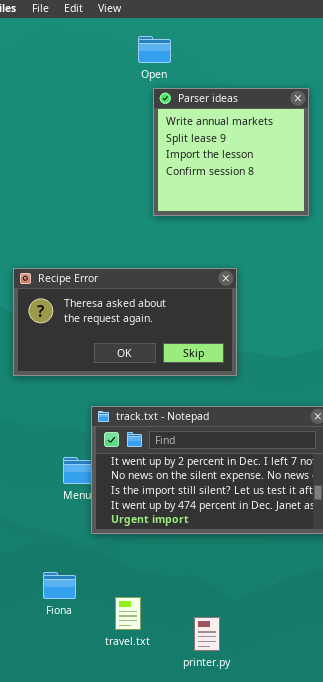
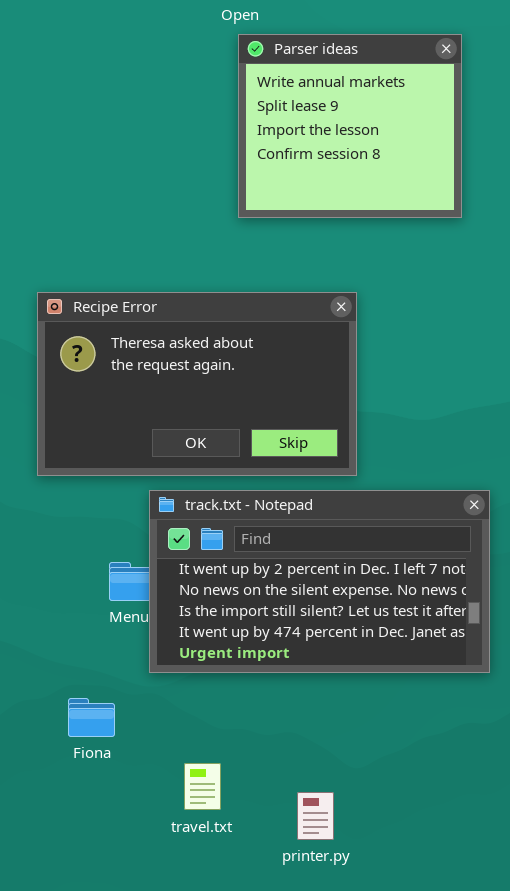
Recipe Error: [13,268,237,376] -> [37,292,357,476], resized
Fiona: [43,572,76,599] -> [68,698,115,737], moved

